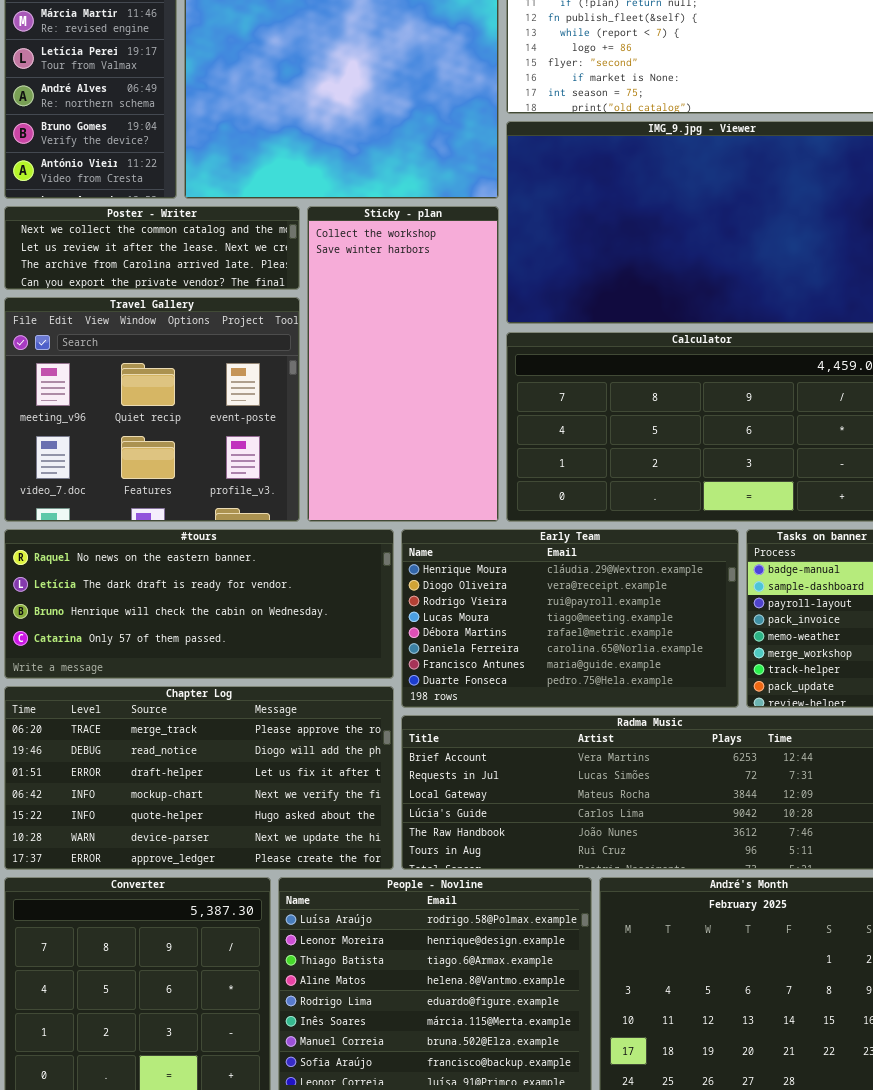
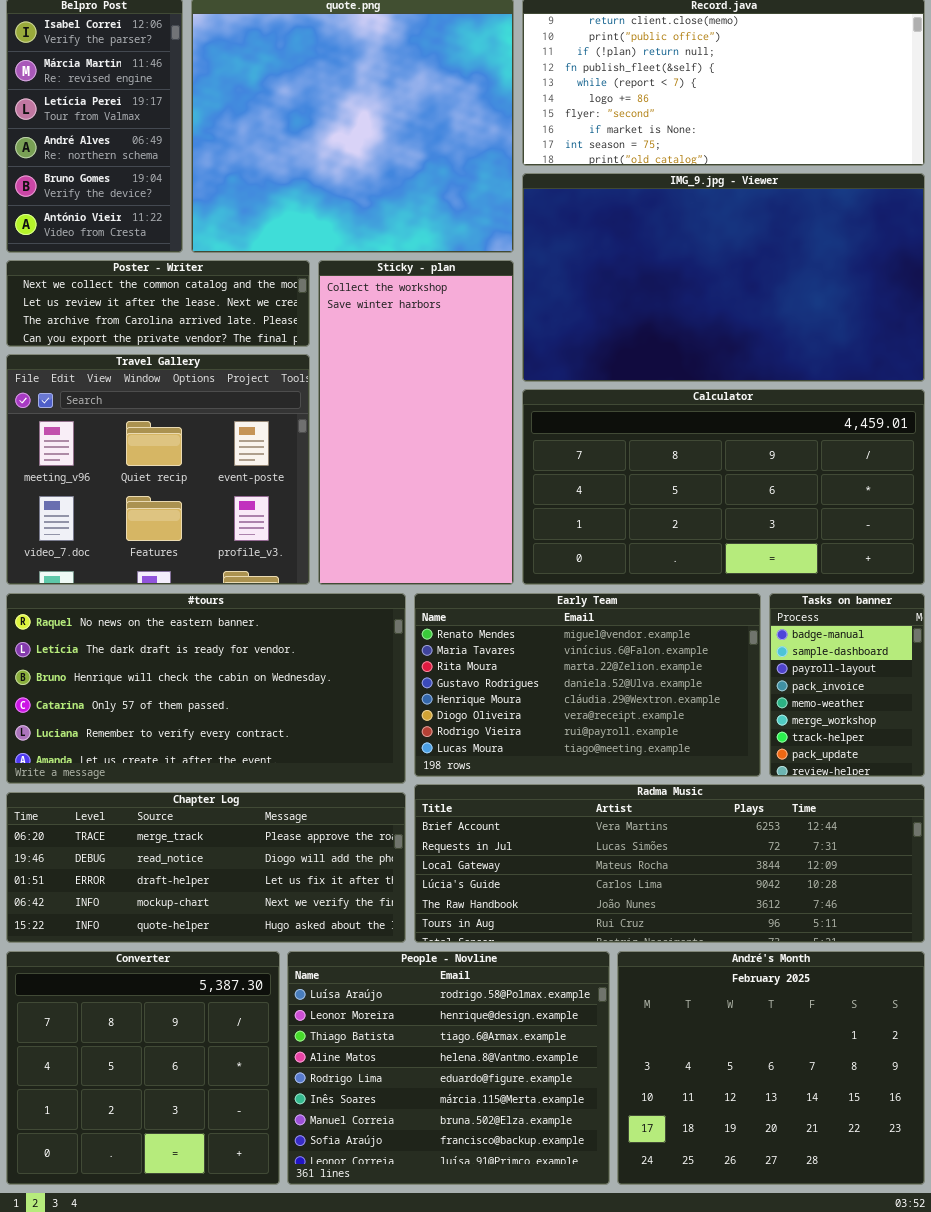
#tours: [4,529,394,679] -> [6,593,406,784], resized
Early Team: [401,529,739,708] -> [414,593,761,777], scrolled up 4 rows
Chapter Log: [4,686,394,870] -> [6,792,406,943], resized

